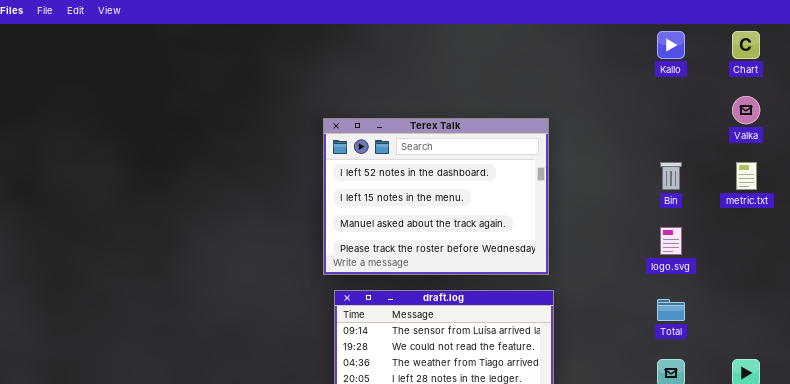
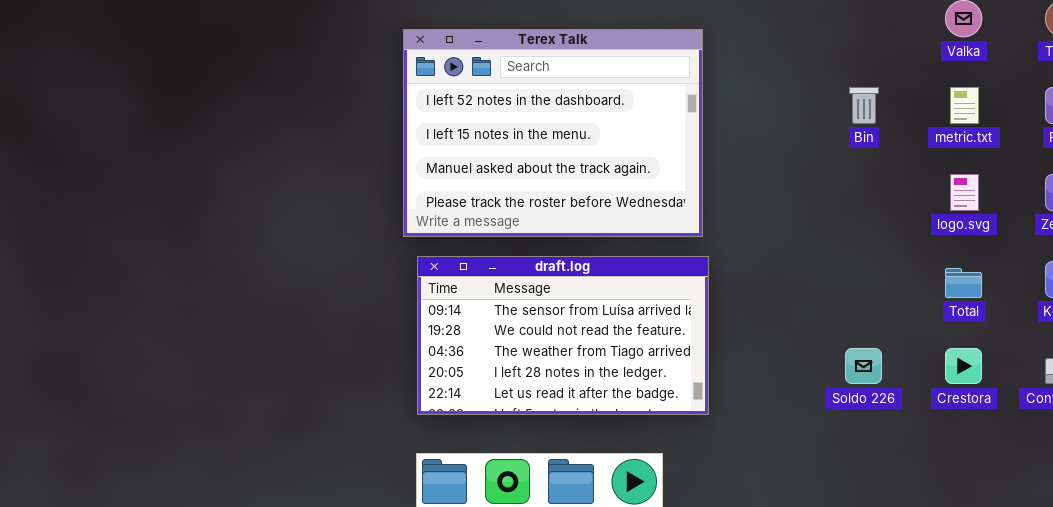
logo.svg: [660,227,682,255] -> [950,174,979,211], moved
Total: [657,299,685,321] -> [945,268,982,298], moved

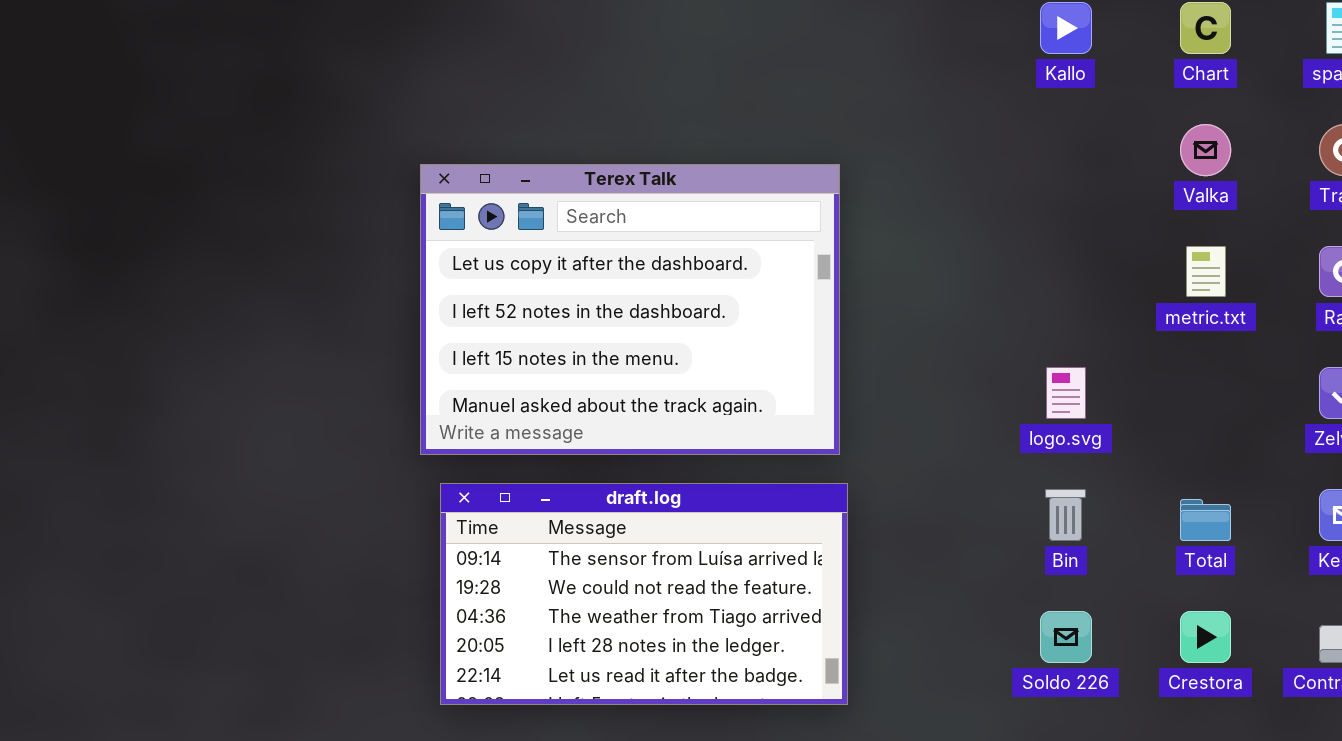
Terex Talk: [403,29,703,237] -> [420,164,840,455], scrolled up 1 row
Bin: [849,87,879,124] -> [1045,489,1086,541], moved
logo.svg: [950,174,979,211] -> [1046,367,1086,419], moved

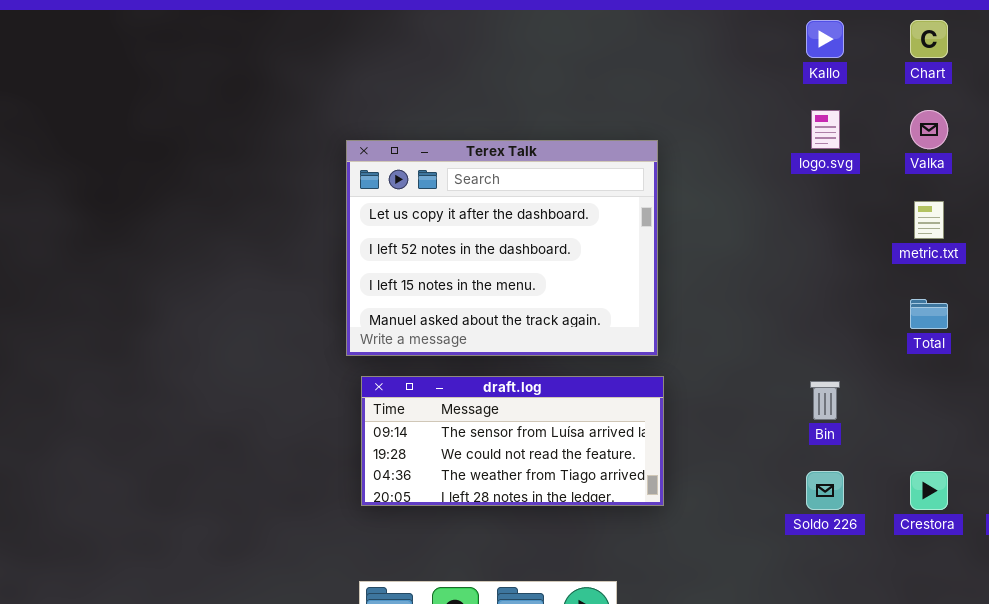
logo.svg: [1046,367,1086,419] -> [811,110,840,149], moved
draft.log: [440,483,848,705] -> [361,376,664,506], resized
Total: [1180,499,1231,541] -> [910,299,948,329], moved

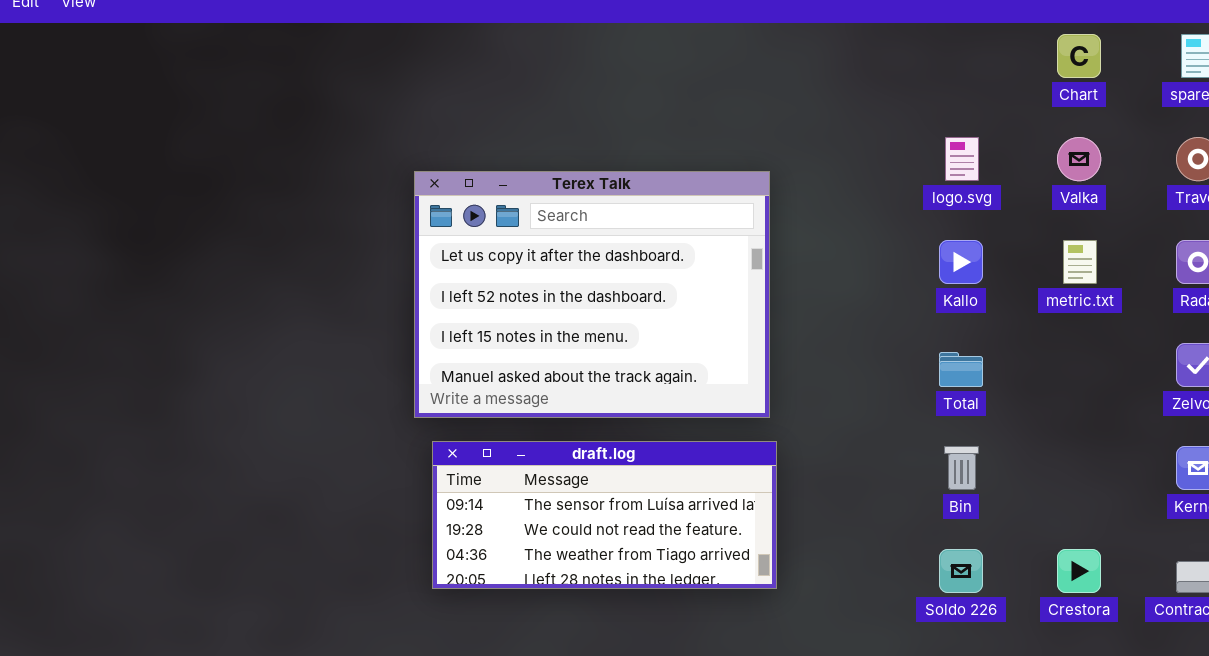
Kallo: [806,20,844,58] -> [939,240,983,284], moved
Total: [910,299,948,329] -> [939,352,983,387], moved

